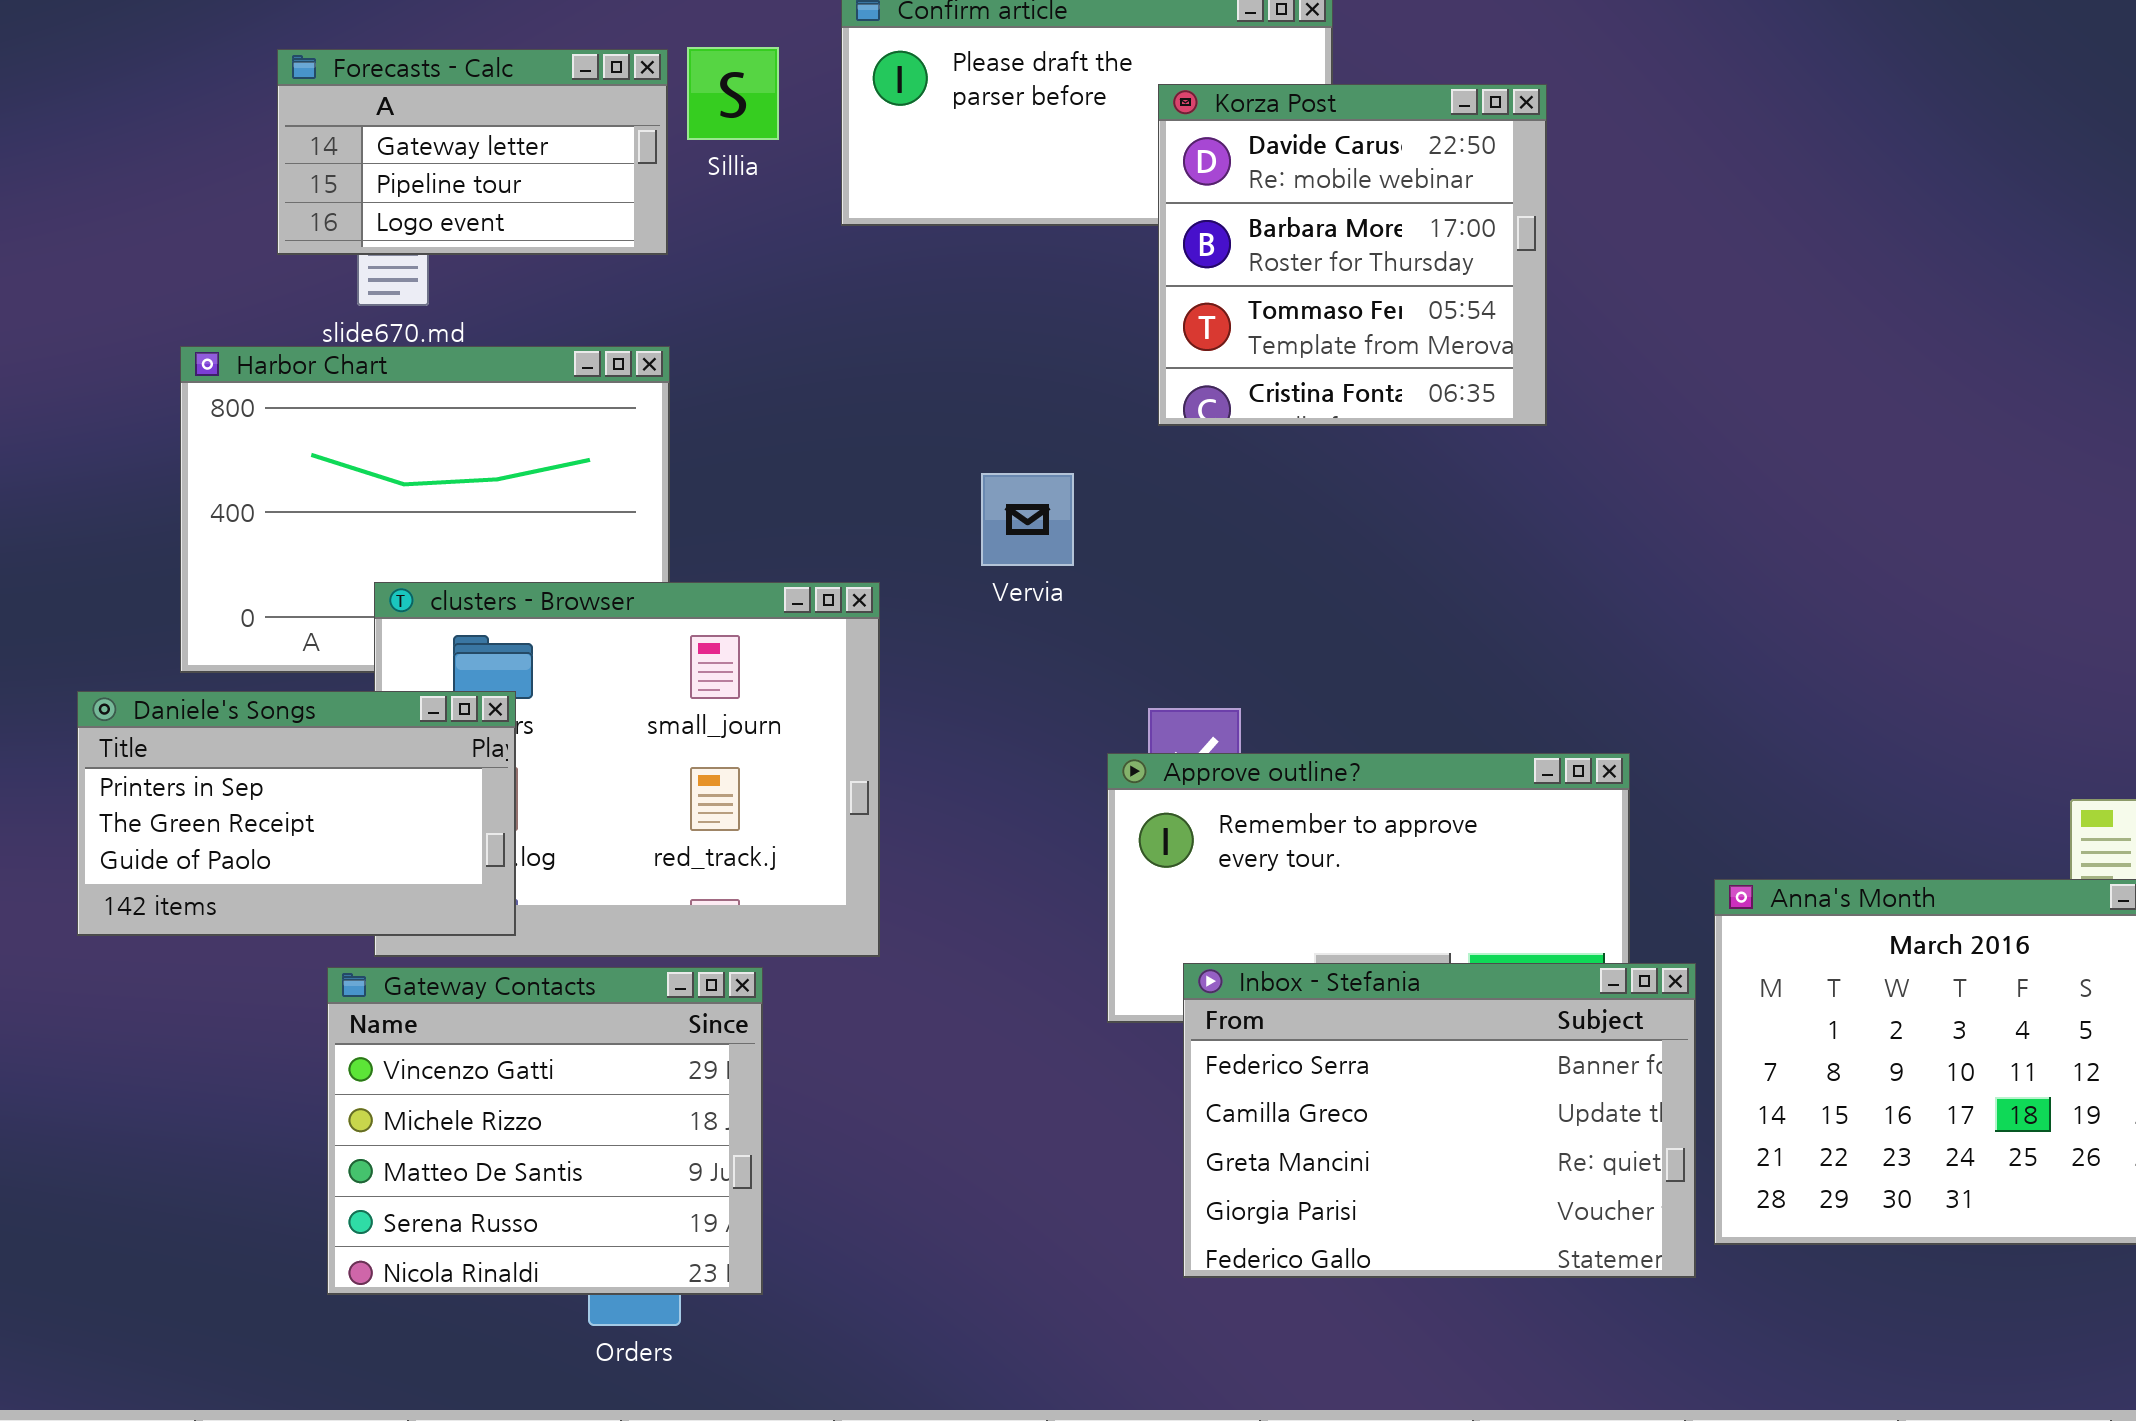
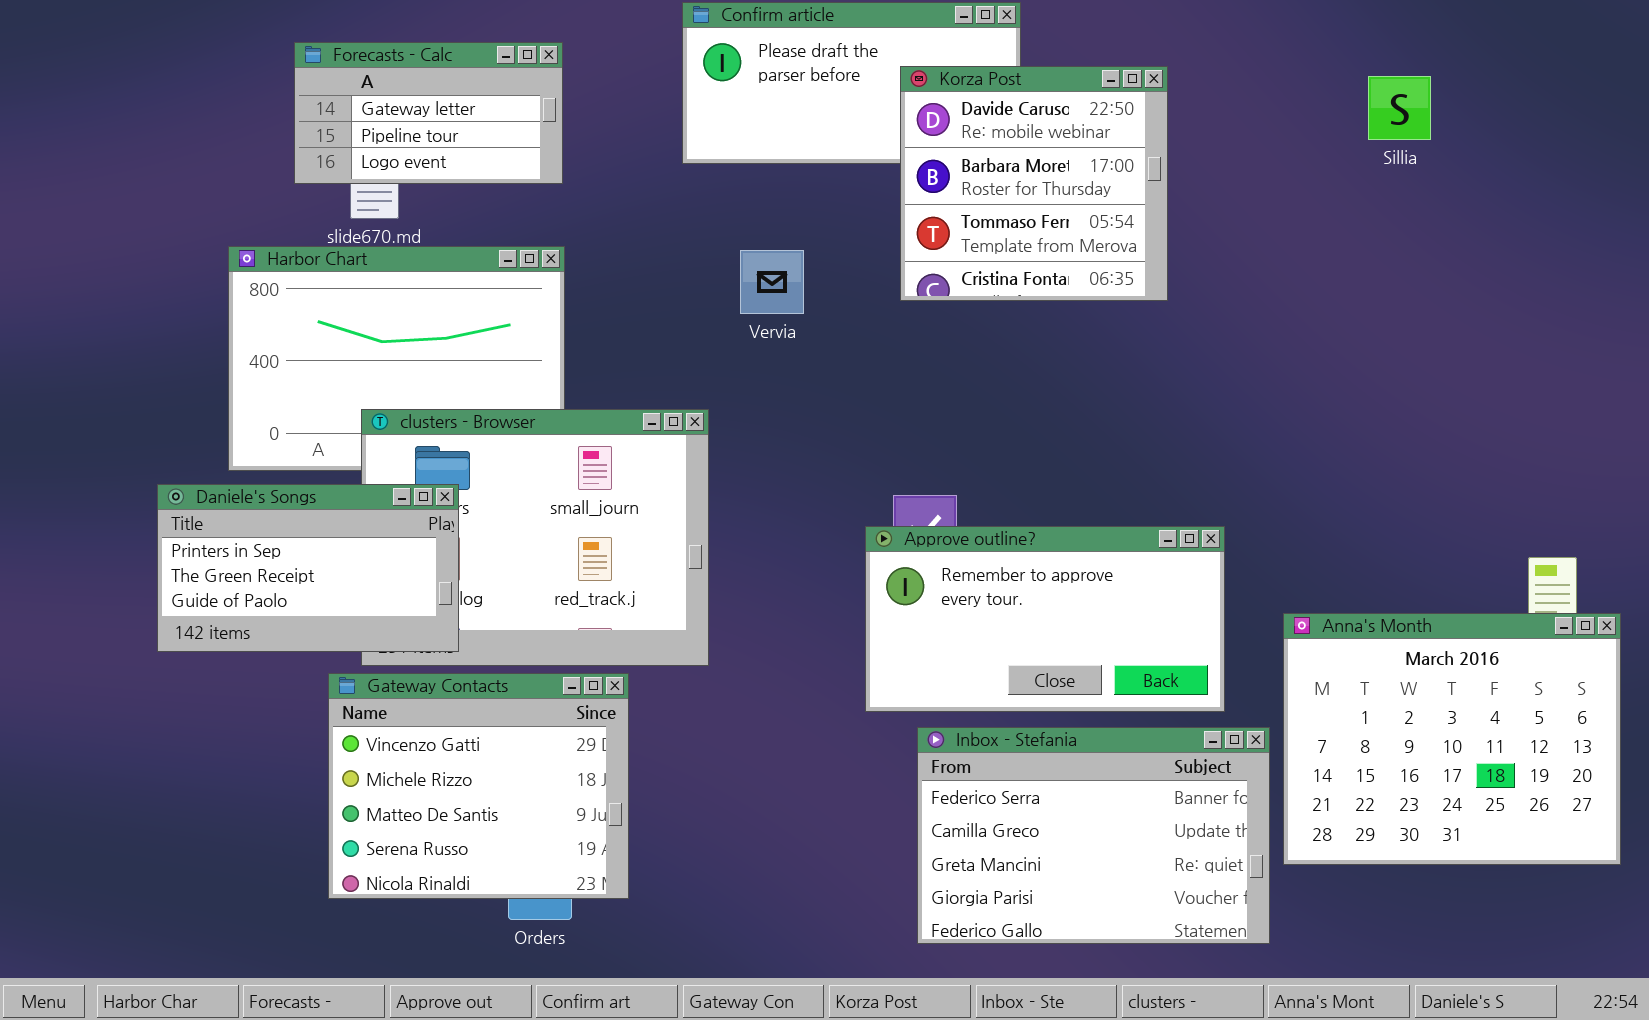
Sillia: [687,47,779,140] -> [1368,76,1431,140], moved
Vervia: [981,473,1074,566] -> [740,250,804,314], moved
Inbox - Stefania: [1183,963,1696,1278] -> [917,727,1270,944], moved

